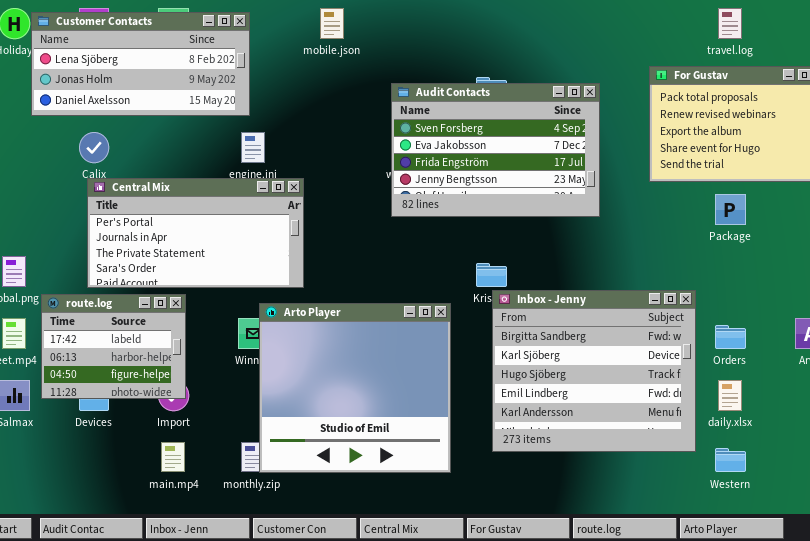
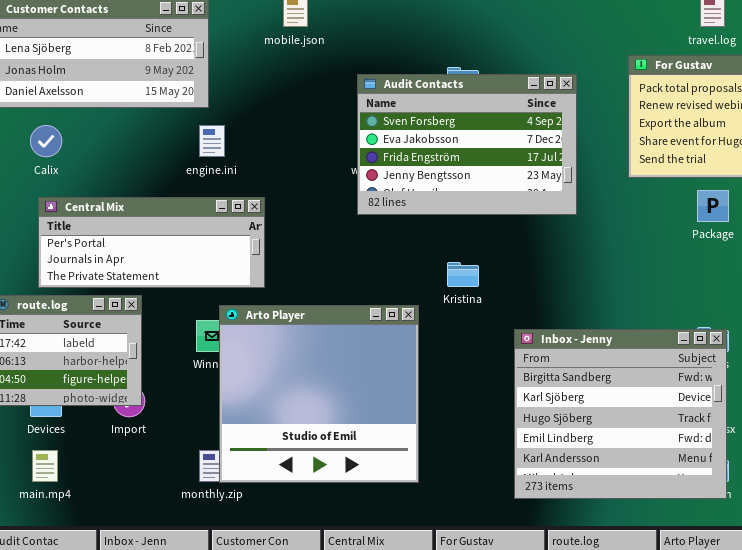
Central Mix: [87,178,304,288] -> [38,197,265,288], resized
Inbox - Jenny: [492,290,696,452] -> [514,329,727,499], moved
main.mp4: [161,442,185,472] -> [32,450,58,482], moved

